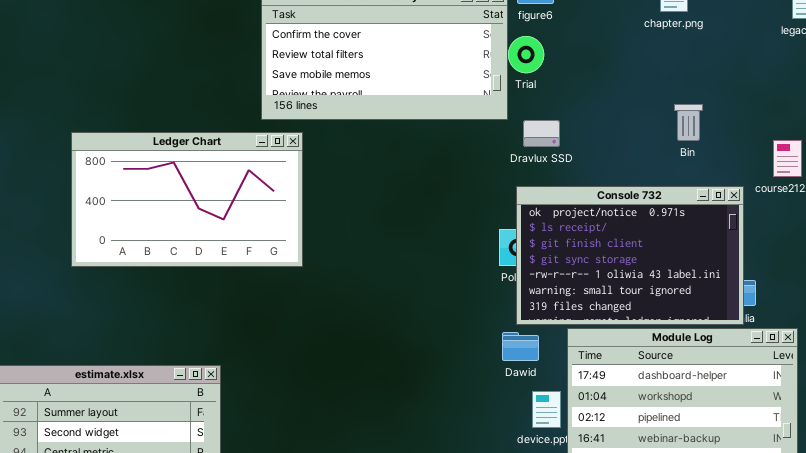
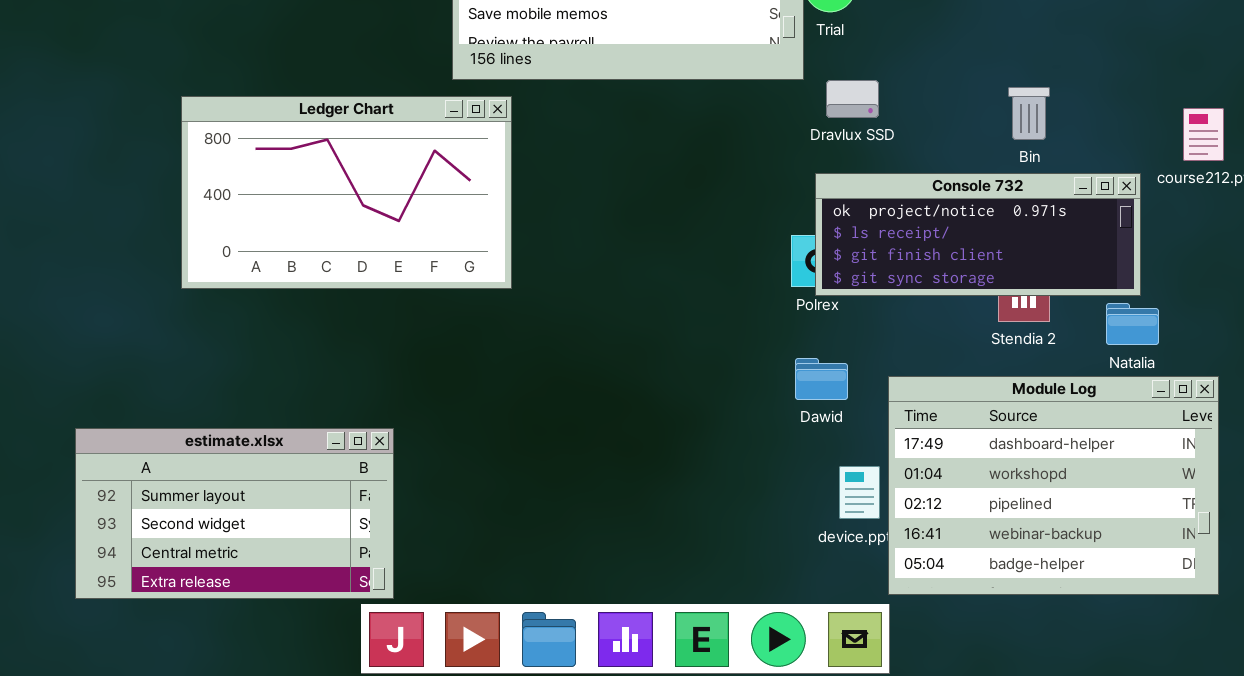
Bin: [674,104,703,141] -> [1008,87,1050,140], moved
Console 732: [516,186,744,325] -> [815,173,1141,296], resized
Dawid: [502,332,539,361] -> [795,358,848,400], moved

